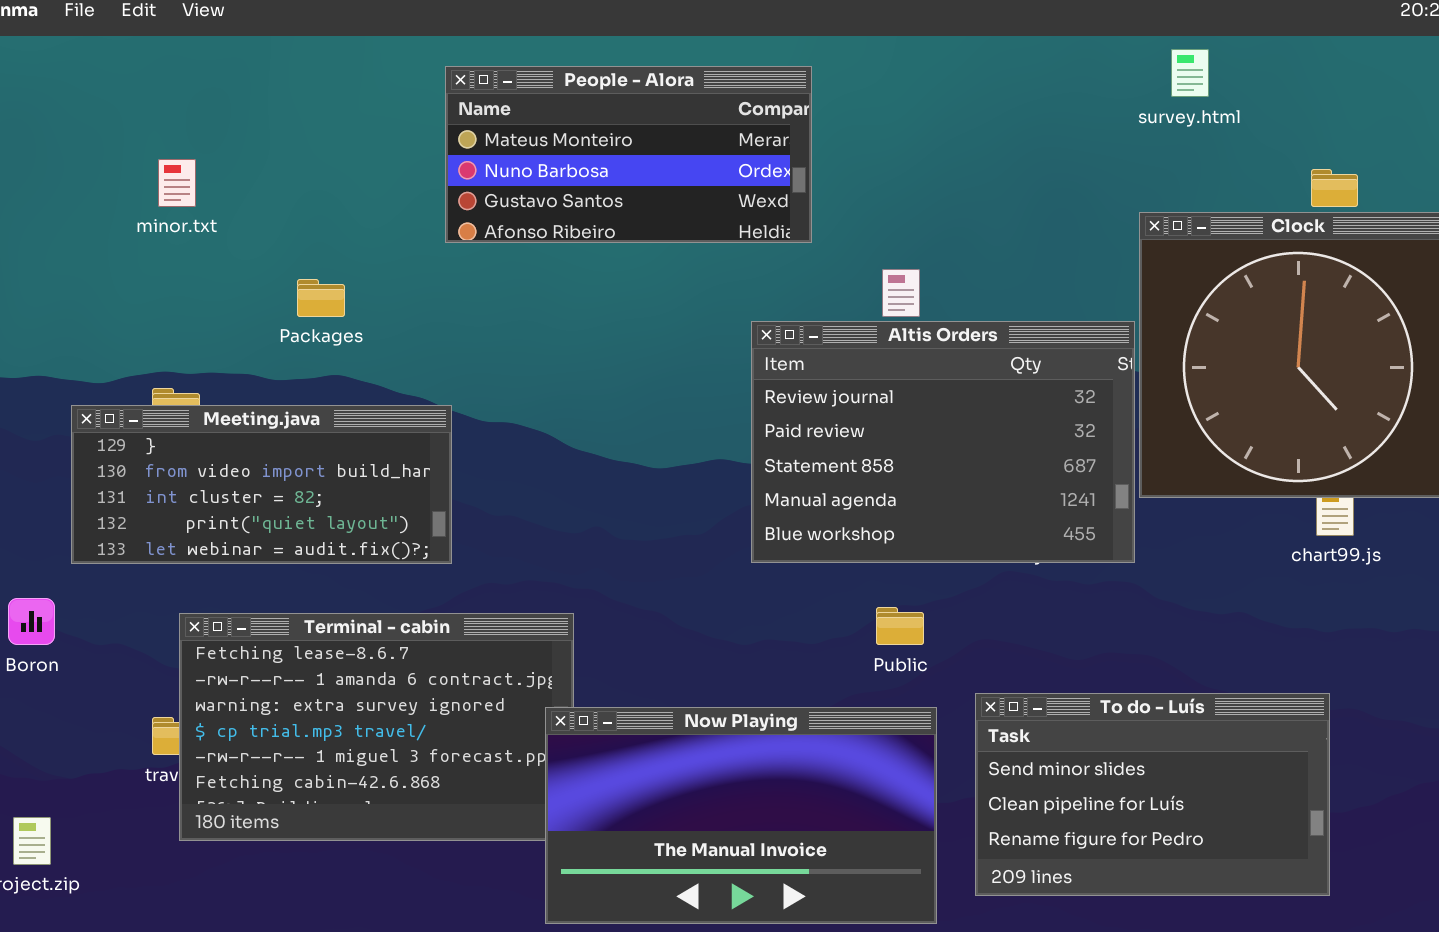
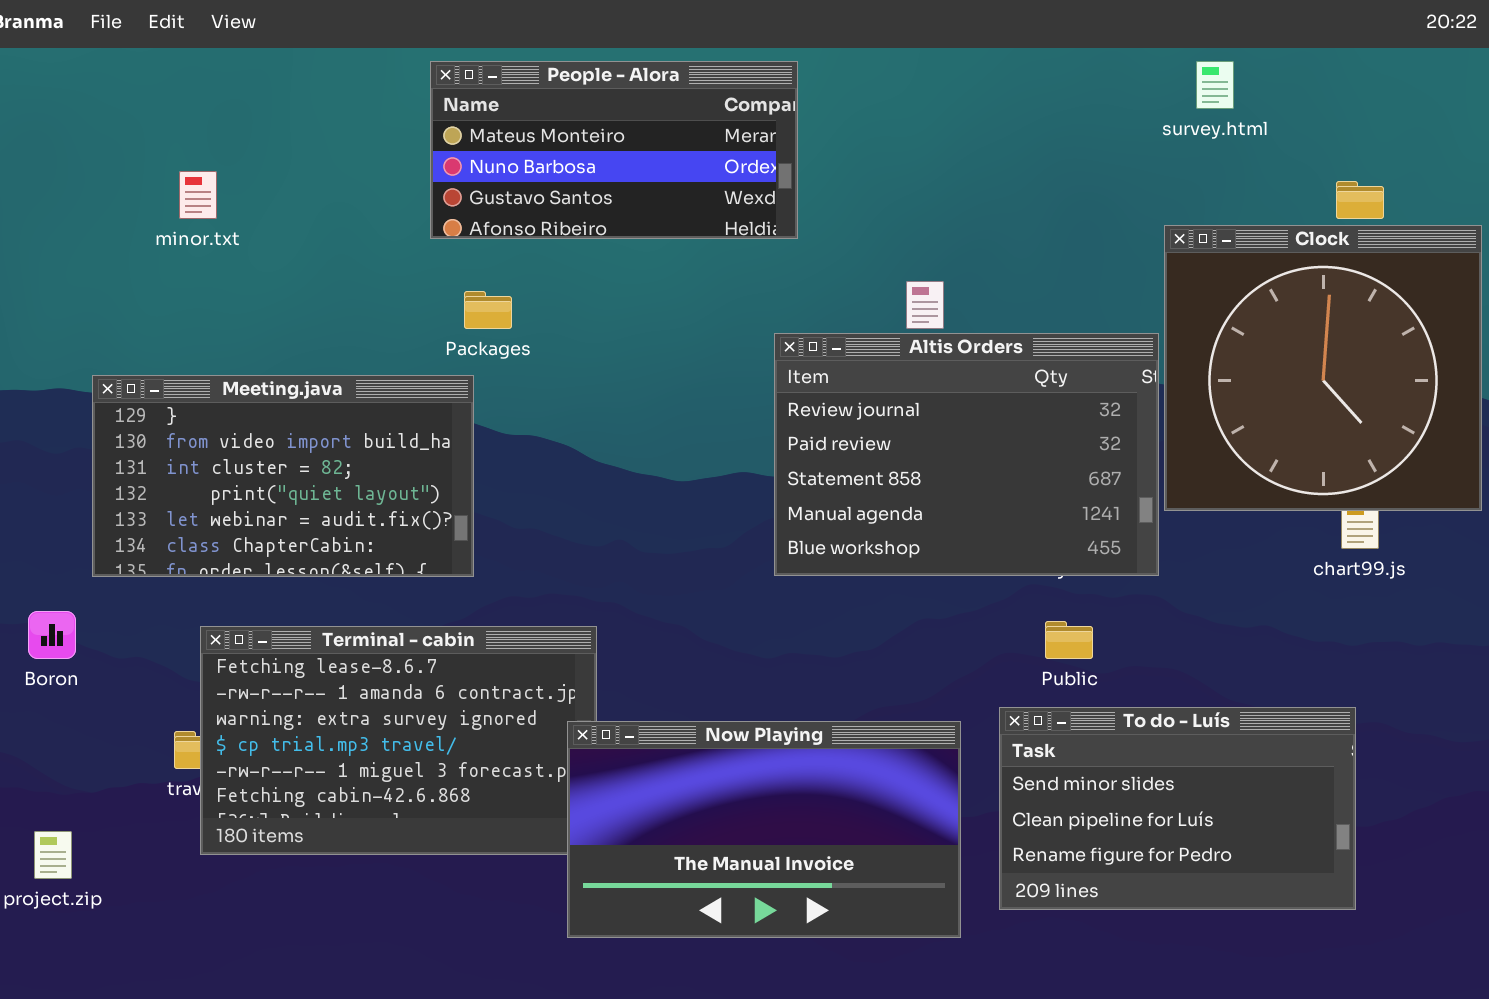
People - Alora: [445,66,812,243] -> [430,61,798,239], moved
Packages: [297,279,345,317] -> [464,291,512,329], moved
Meeting.java: [71,405,452,564] -> [92,375,474,577], resized
Public: [876,607,924,645] -> [1045,621,1093,659], moved

